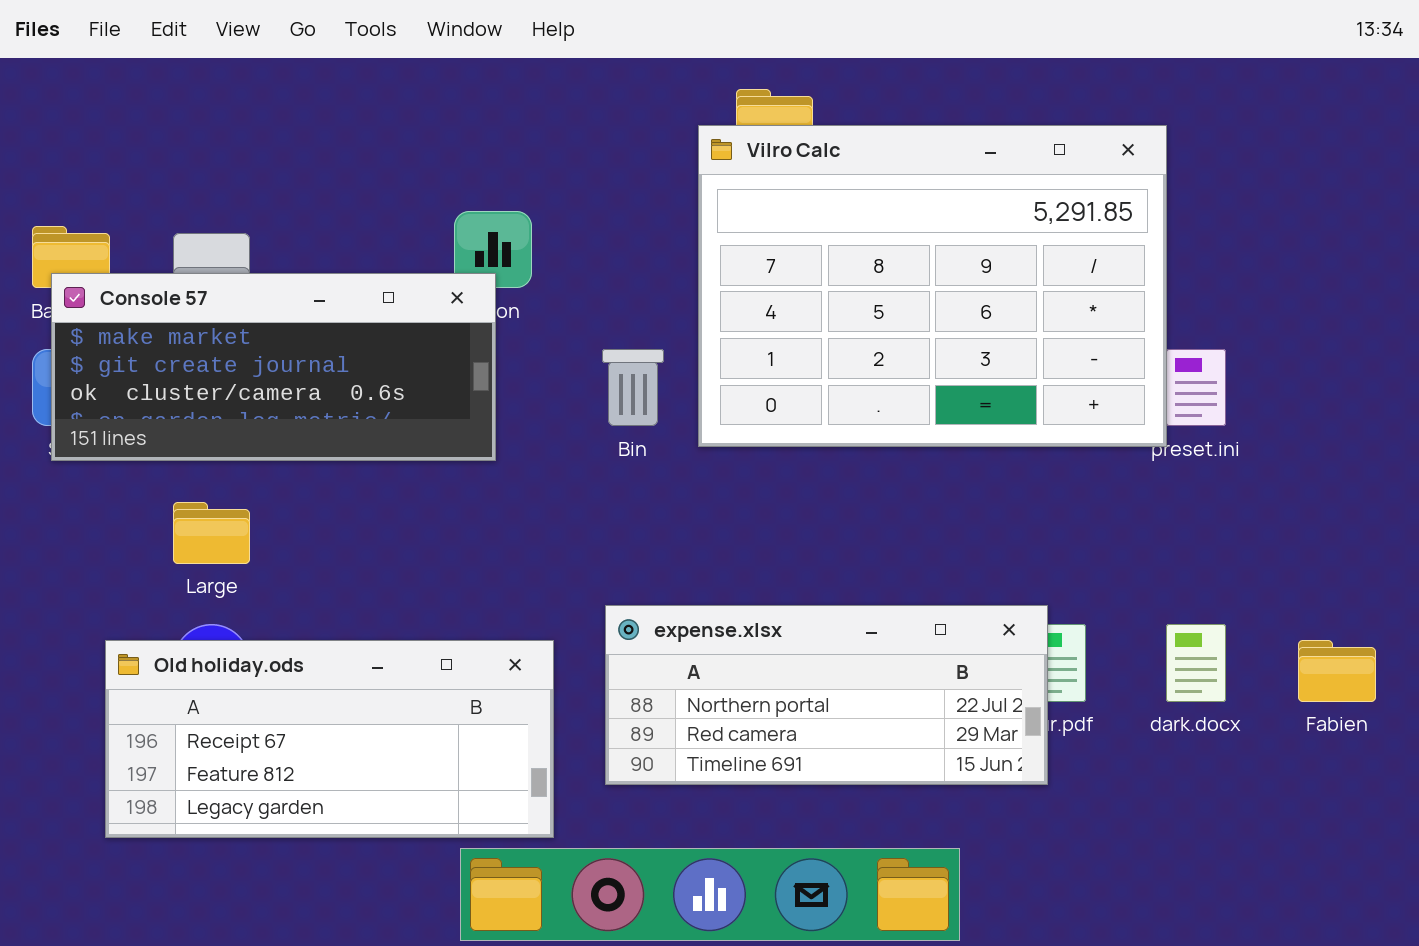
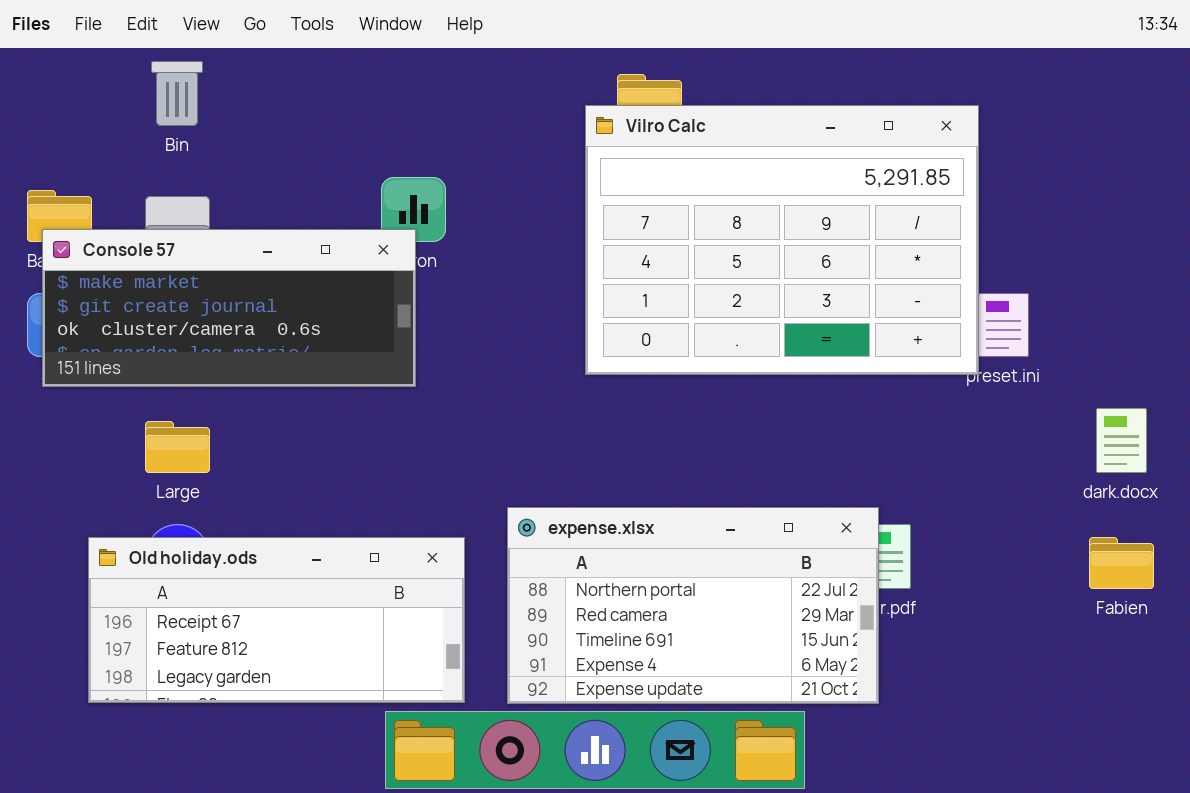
Bin: [602,349,664,426] -> [151,61,203,126], moved
expense.xlsx: [605,605,1048,785] -> [507,507,879,704], resized
dark.docx: [1166,624,1226,702] -> [1096,408,1147,473], moved

